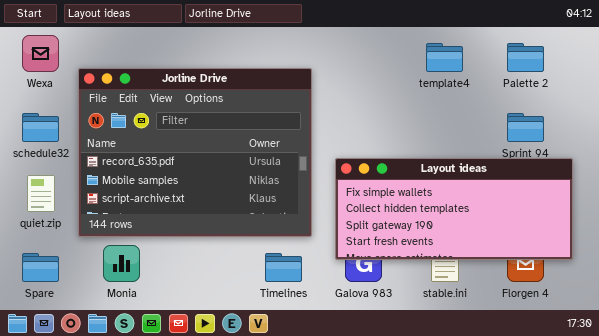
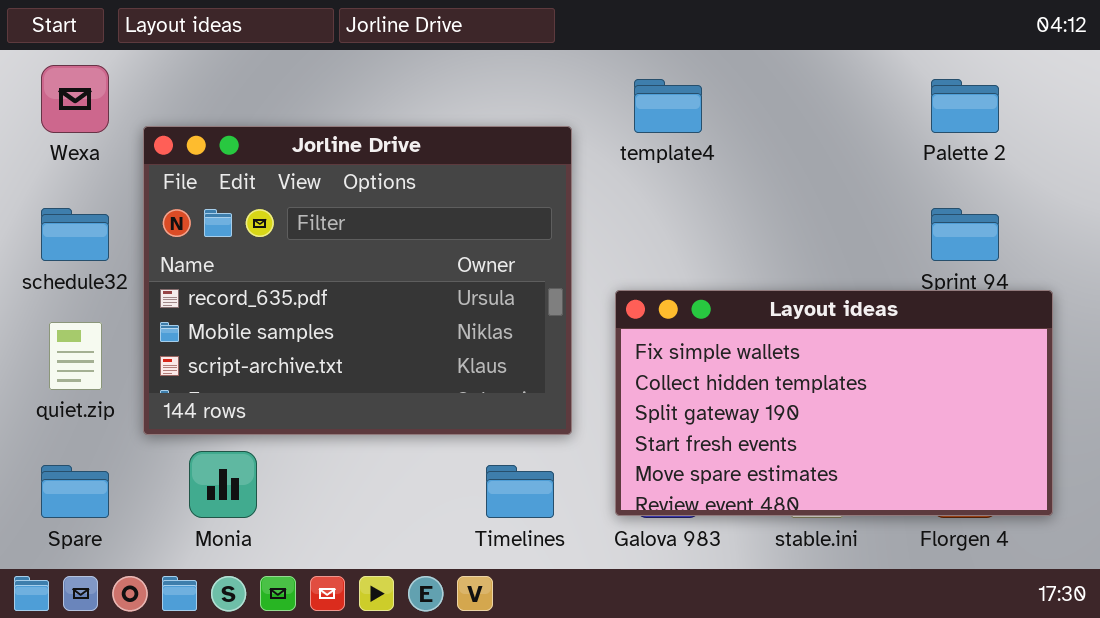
template4: [426,43,463,72] -> [634,79,702,133], moved
Layout ideas: [335,158,573,260] -> [615,290,1053,516], resized

